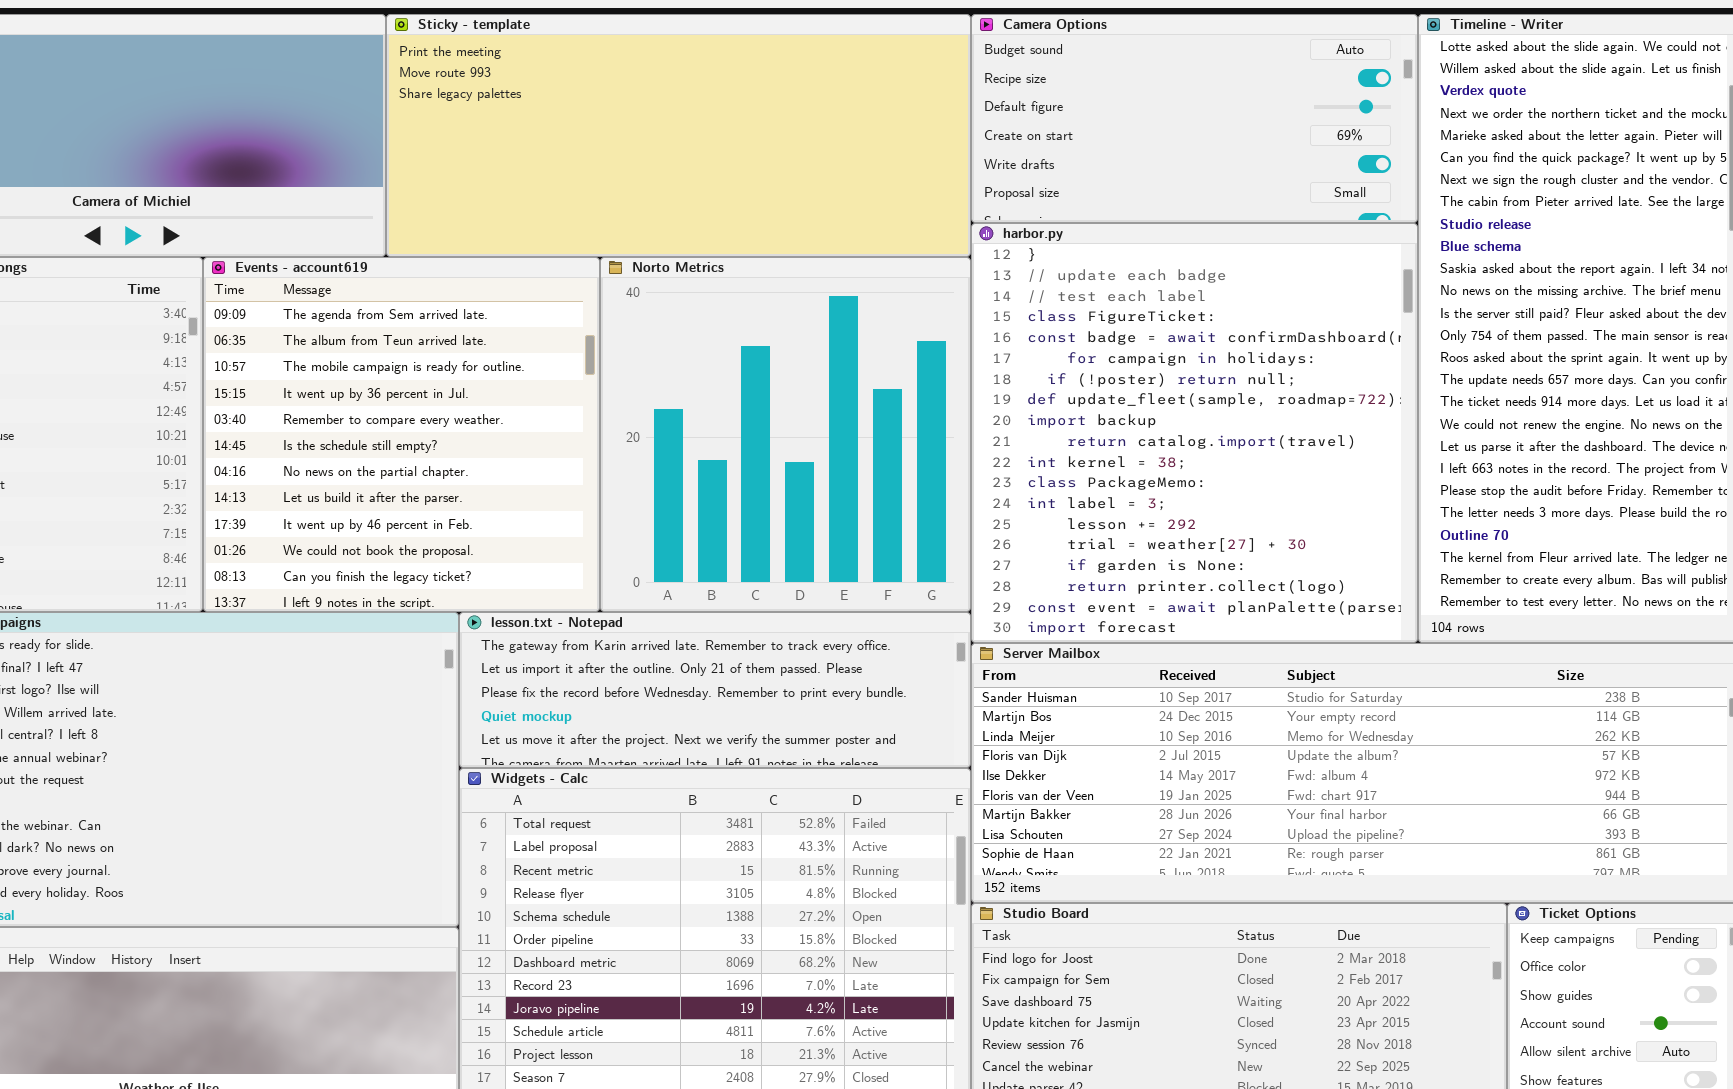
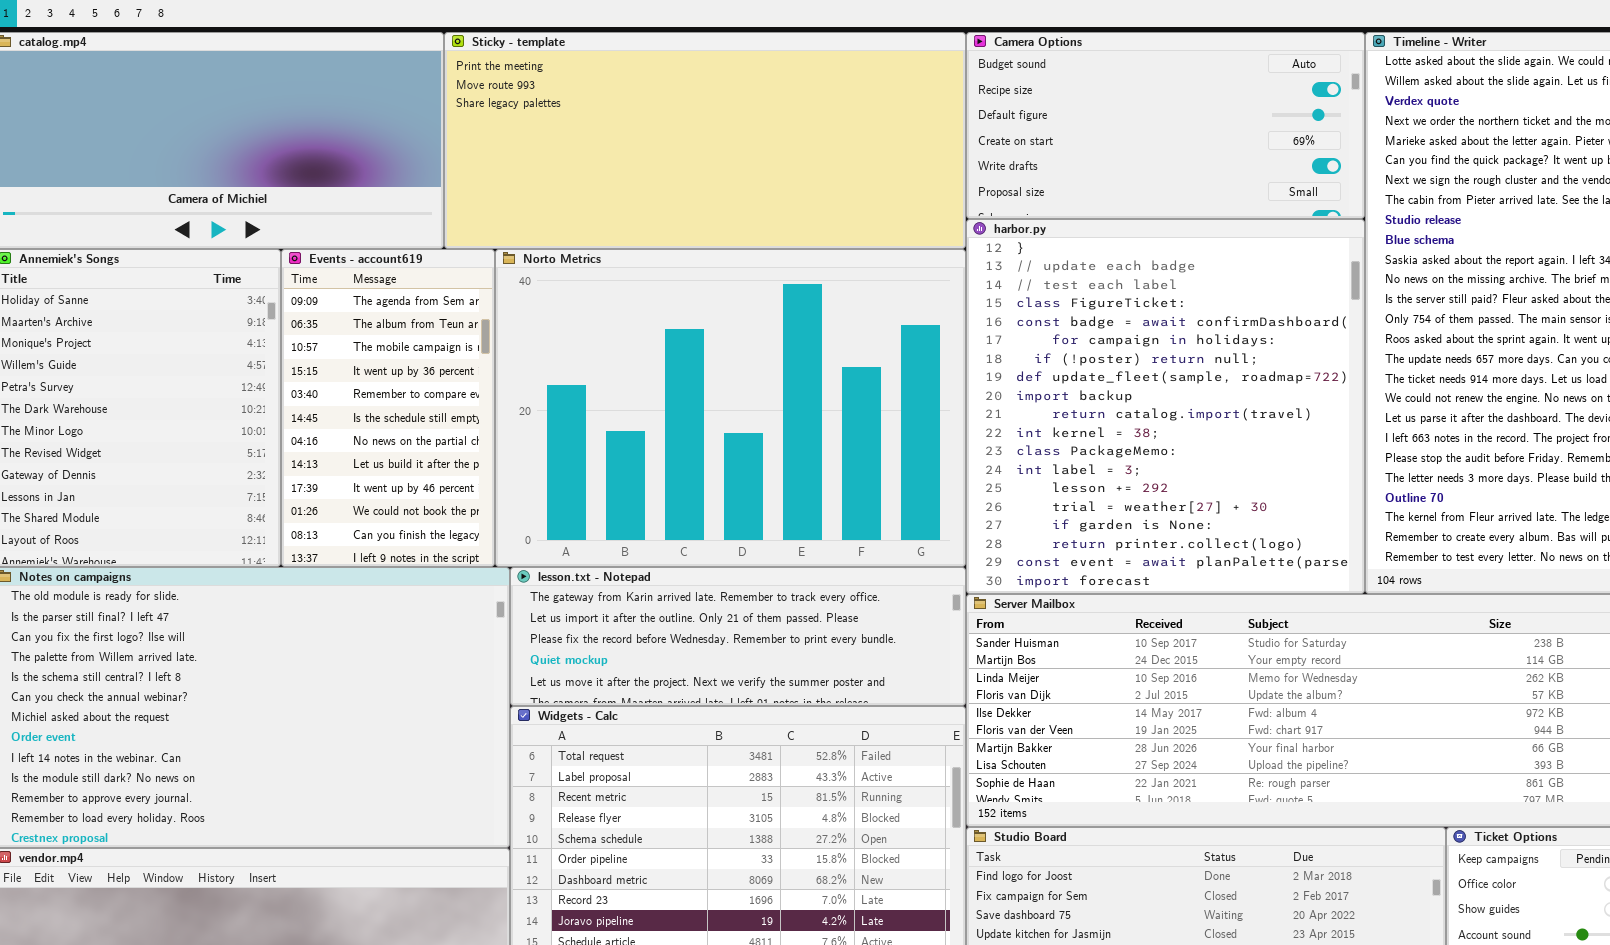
Events - account619: [203,257,600,612] -> [281,249,495,567], resized
Norto Metrics: [600,257,971,612] -> [495,249,966,567], resized

